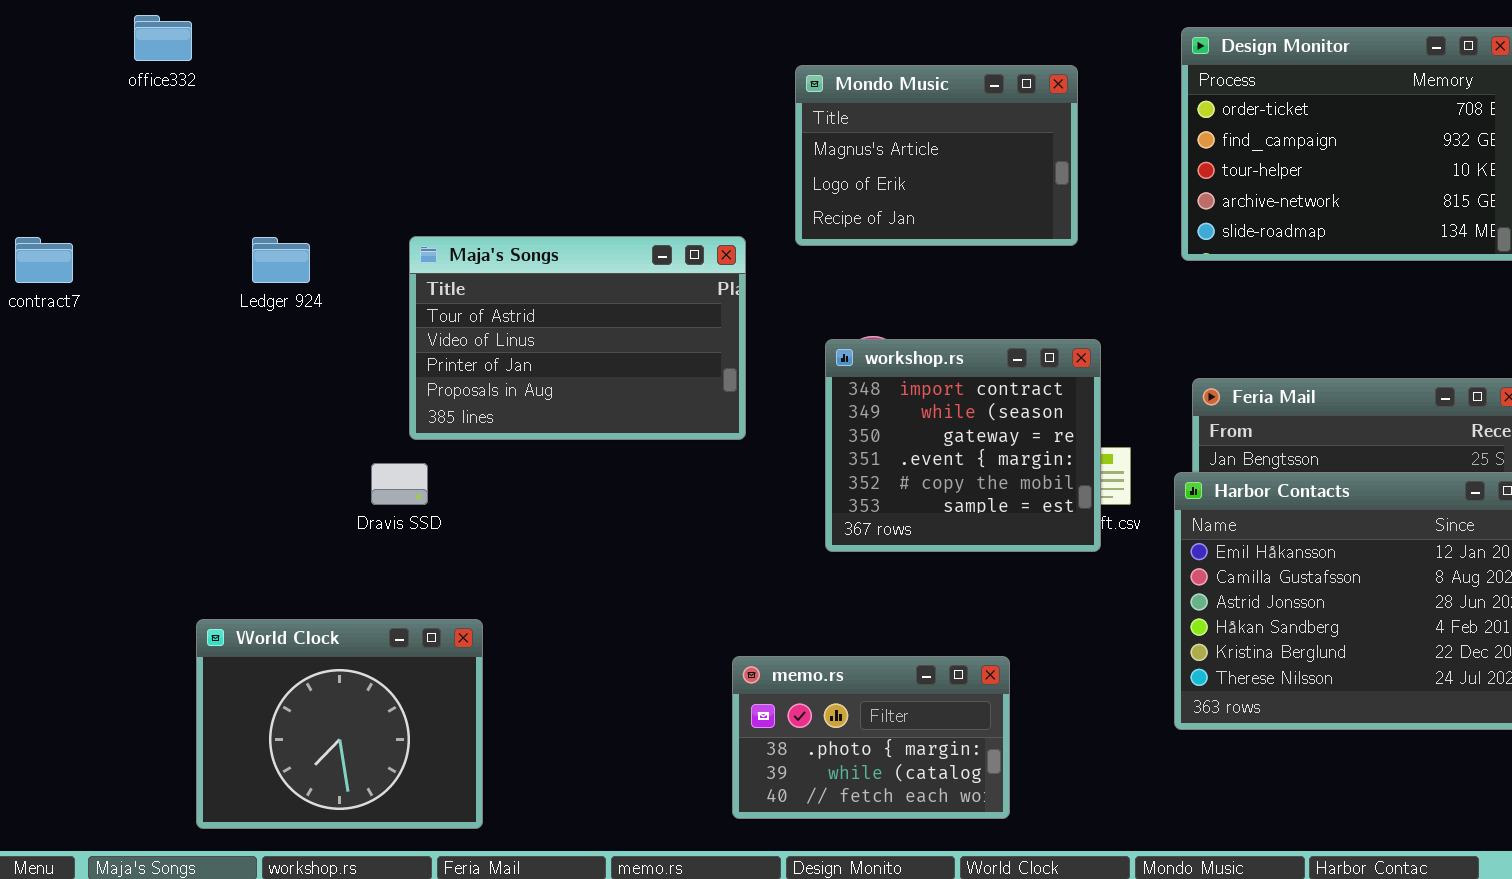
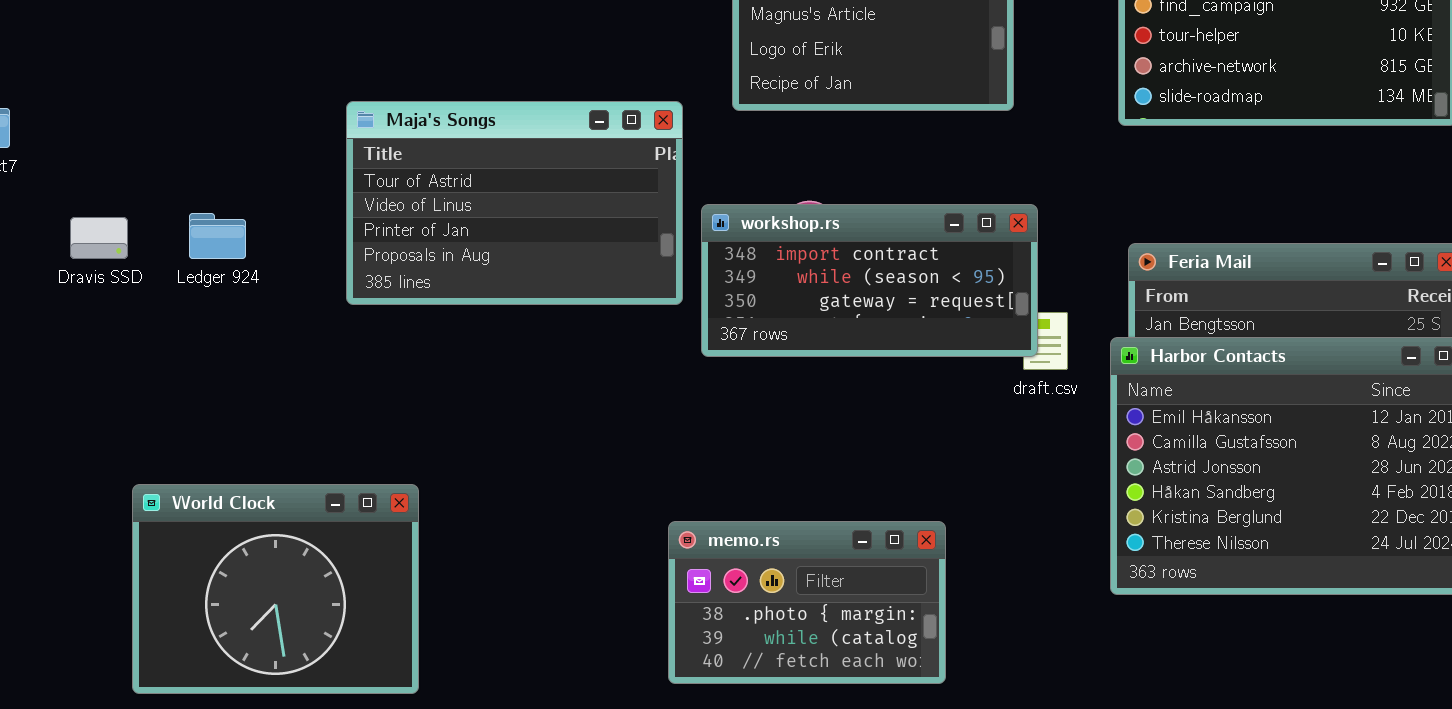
Ledger 924: [252,237,310,283] -> [189,213,246,259], moved
workshop.rs: [825,339,1101,552] -> [701,204,1038,357], resized
Dravis SSD: [371,463,428,505] -> [70,217,128,259], moved

